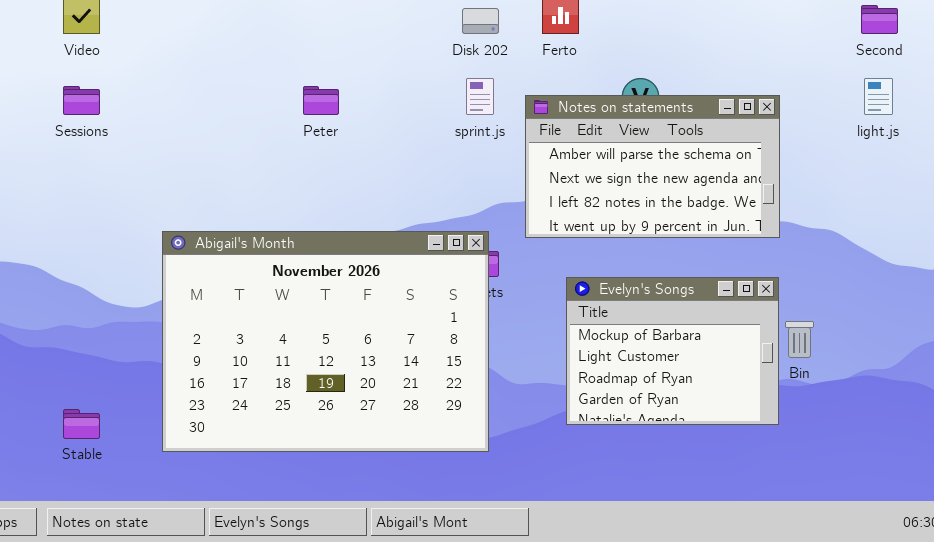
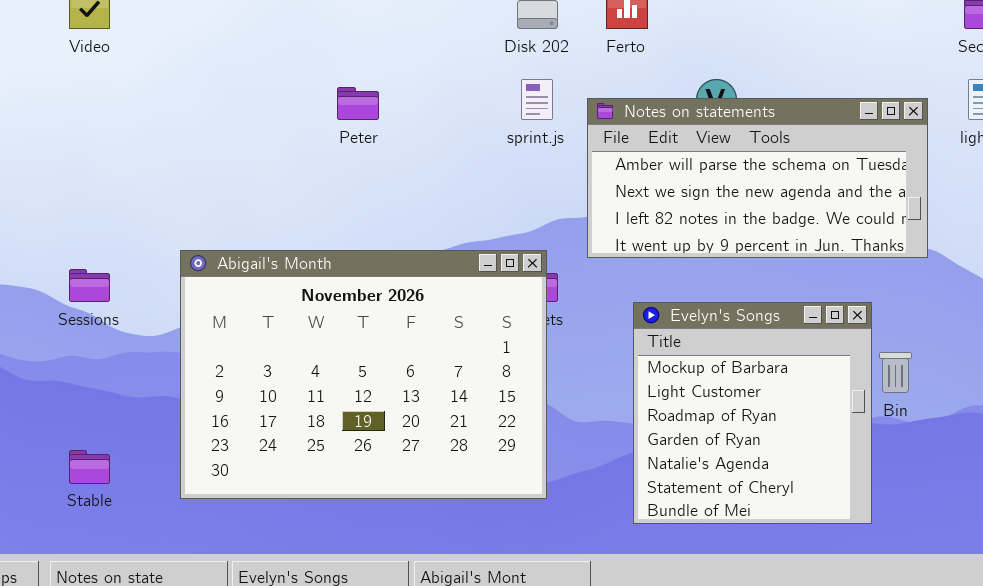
Sessions: [63,86,100,115] -> [69,269,110,302], moved
Notes on statements: [525,95,780,238] -> [587,98,928,258], resized
Evelyn's Songs: [566,277,779,425] -> [633,302,872,524], resized

